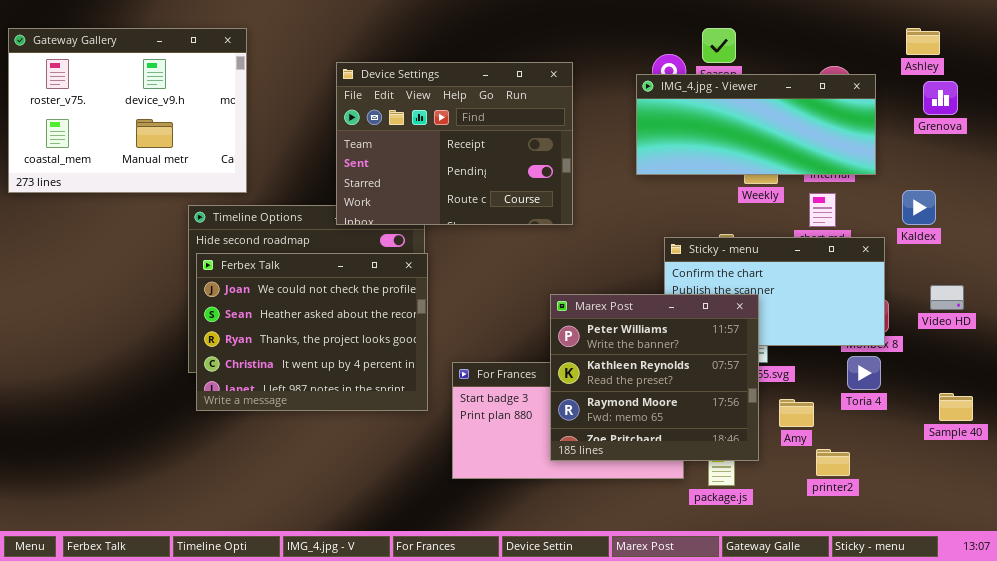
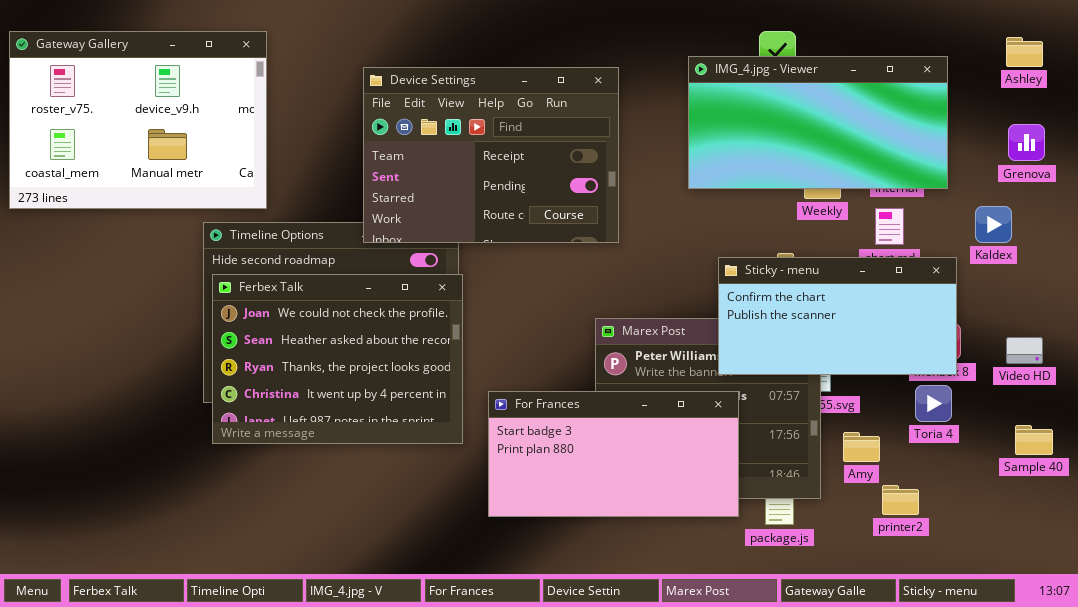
Ashley: [906,28,940,55] -> [1006,37,1043,67], moved
IMG_4.jpg - Viewer: [636,74,876,175] -> [688,56,948,189], resized
Grenova: [923,81,958,115] -> [1008,124,1045,161], moved
Sticky - menu: [664,237,885,346] -> [718,257,957,375], raised
Video HD: [930,285,964,310] -> [1006,337,1043,364], moved
For Frances: [452,362,684,479] -> [488,391,739,517], raised

